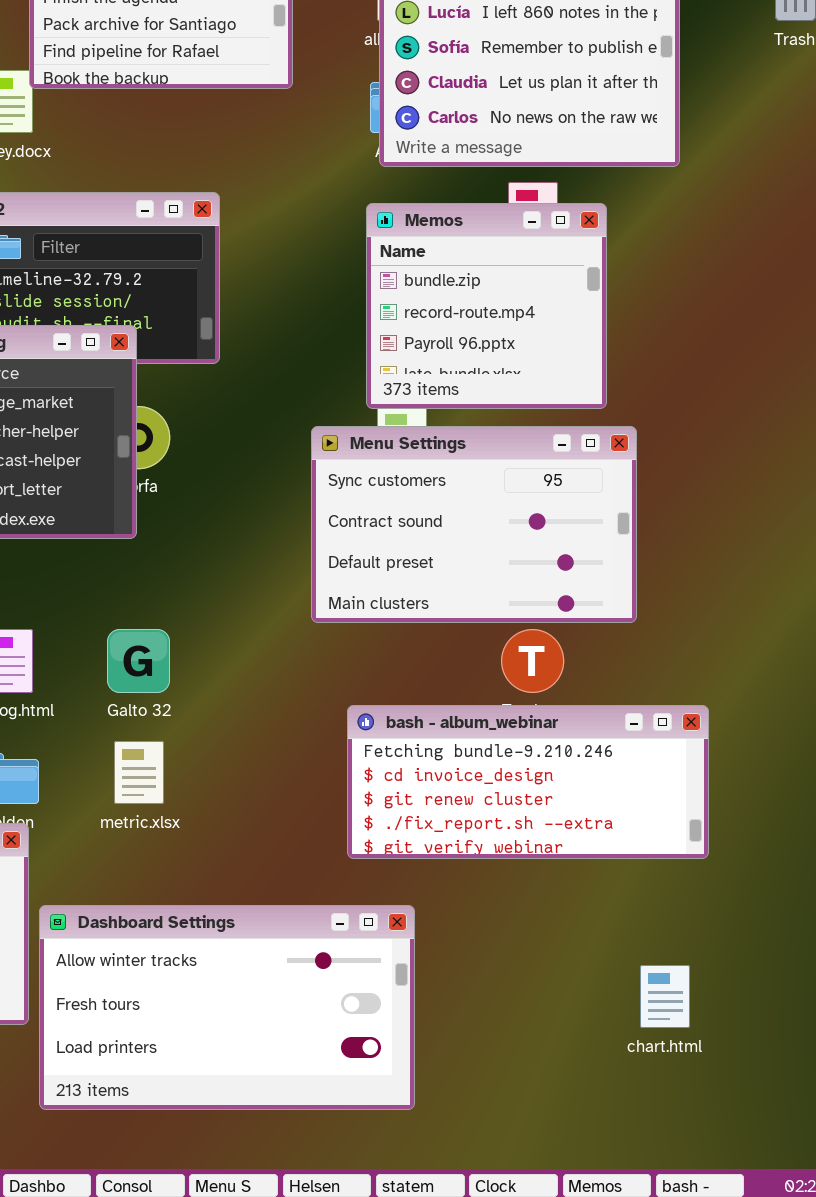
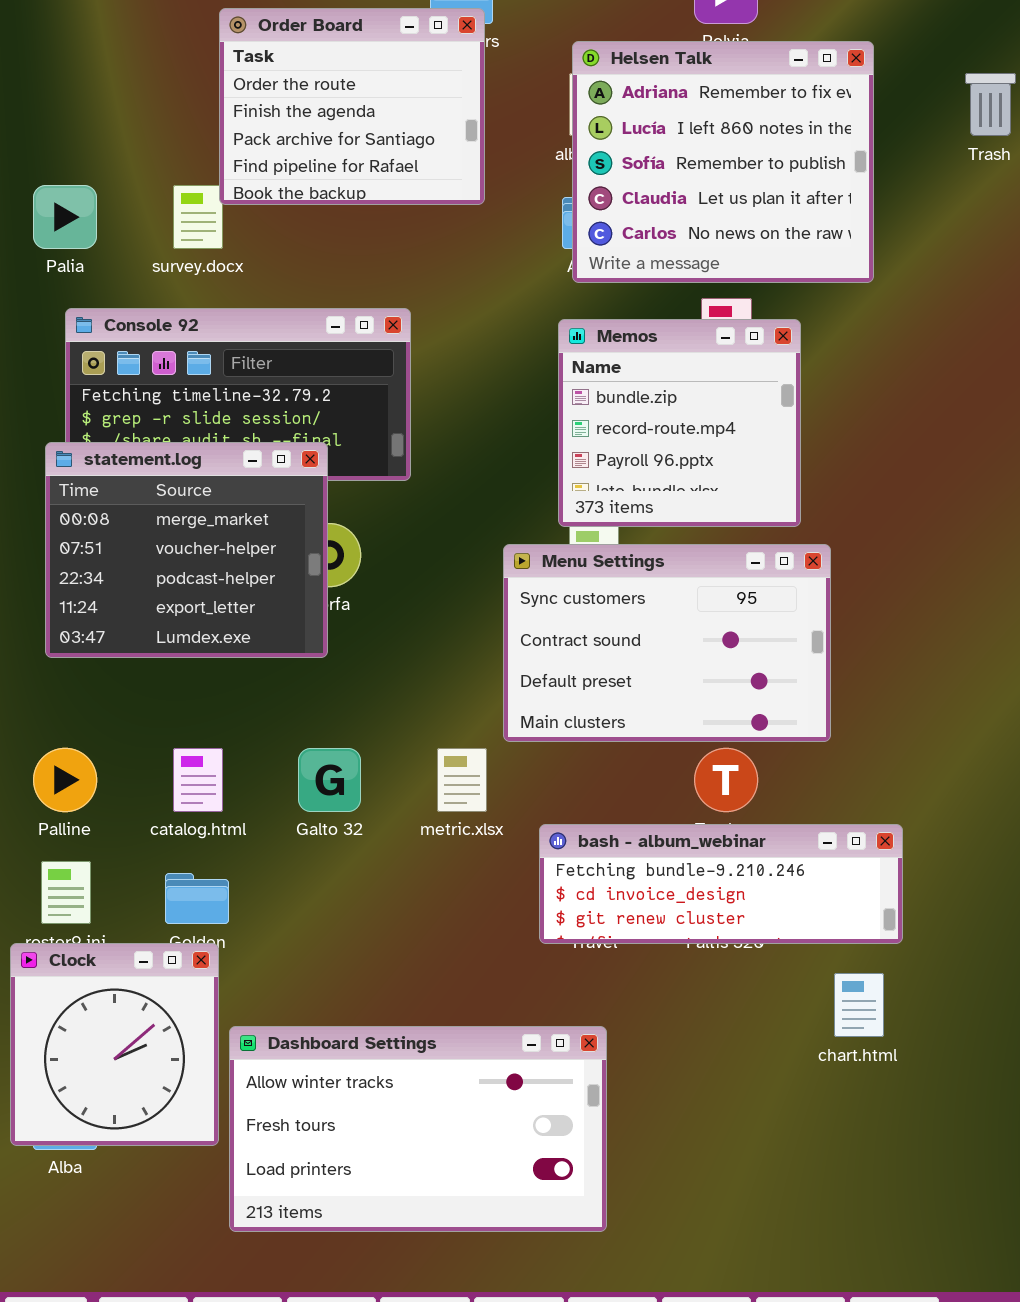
bash - album_webinar: [347,705,709,859] -> [539,824,903,944], resized
metric.xlsx: [114,741,164,804] -> [437,748,487,812], moved
chart.html: [640,965,690,1028] -> [834,973,884,1037], moved

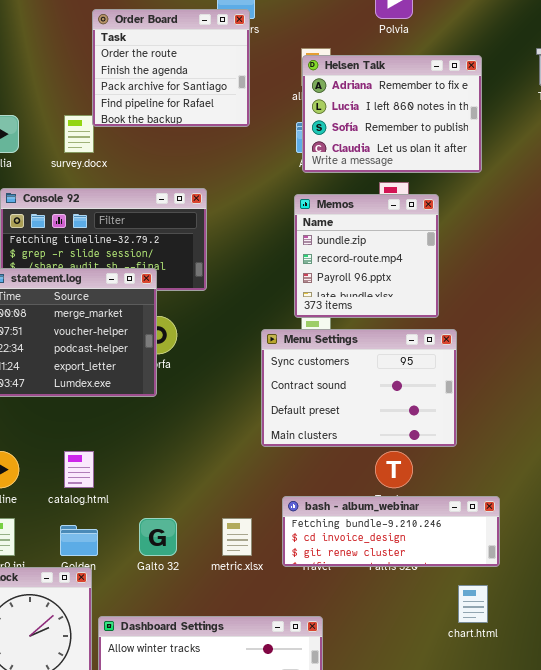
Helsen Talk: [572,41,874,283] -> [302,55,482,173], resized
Galto 32: [298,748,361,812] -> [139,518,177,556], moved
metric.xlsx: [437,748,487,812] -> [222,518,252,556], moved

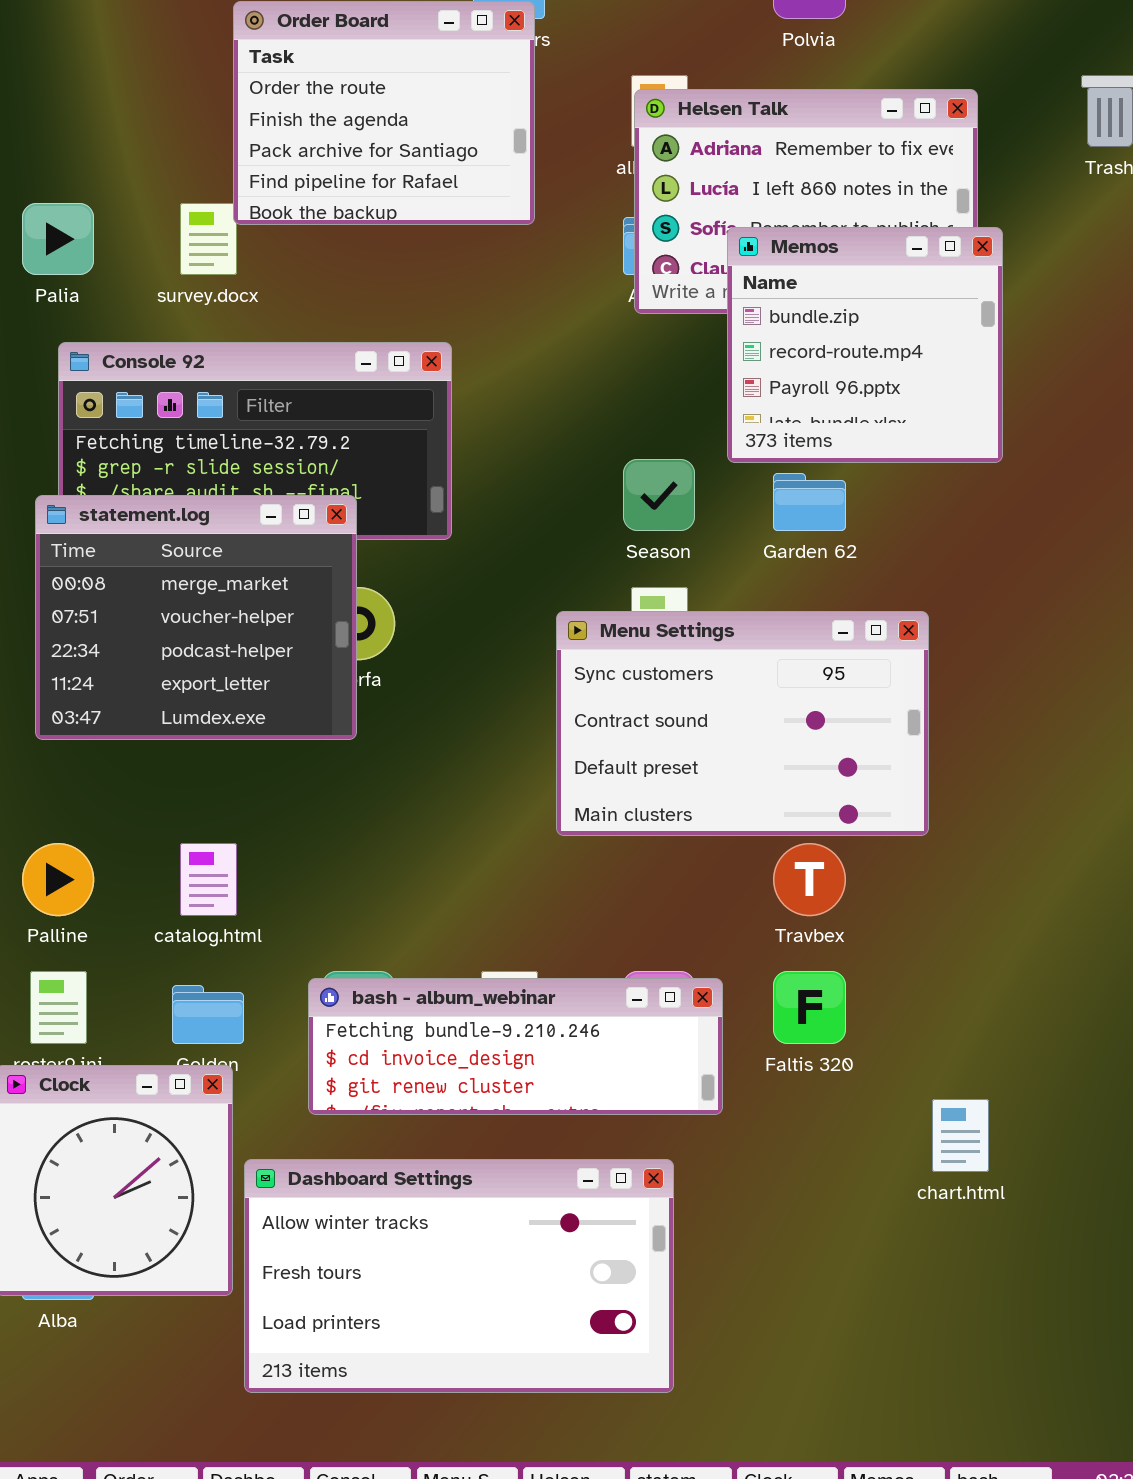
Memos: [294,194,439,318] -> [727,227,1003,463], moved
bash - album_webinar: [282,496,500,567] -> [308,978,723,1115], moved

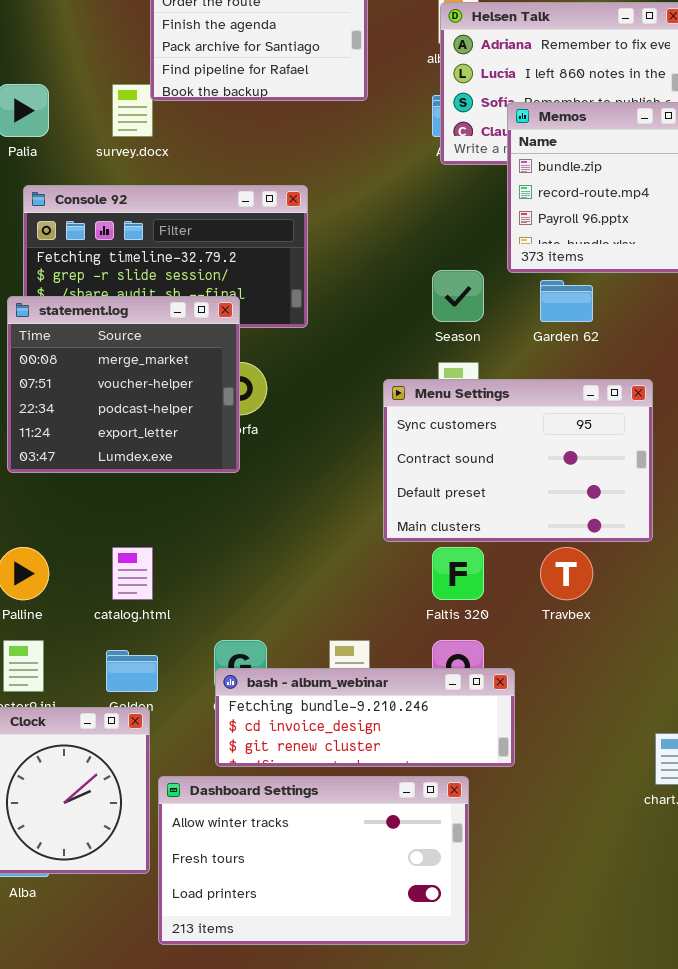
Faltis 320: [773,971,846,1044] -> [432,547,484,600], moved
bash - album_webinar: [308,978,723,1115] -> [215,668,515,767], moved

